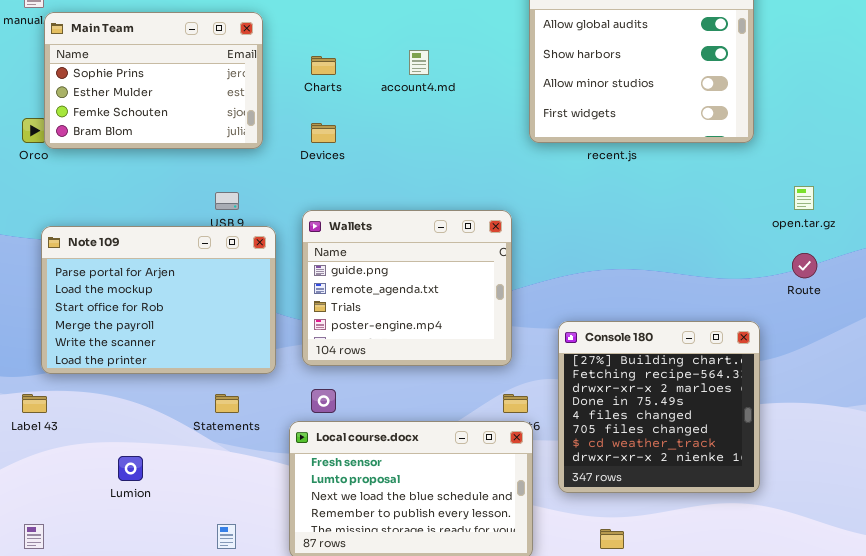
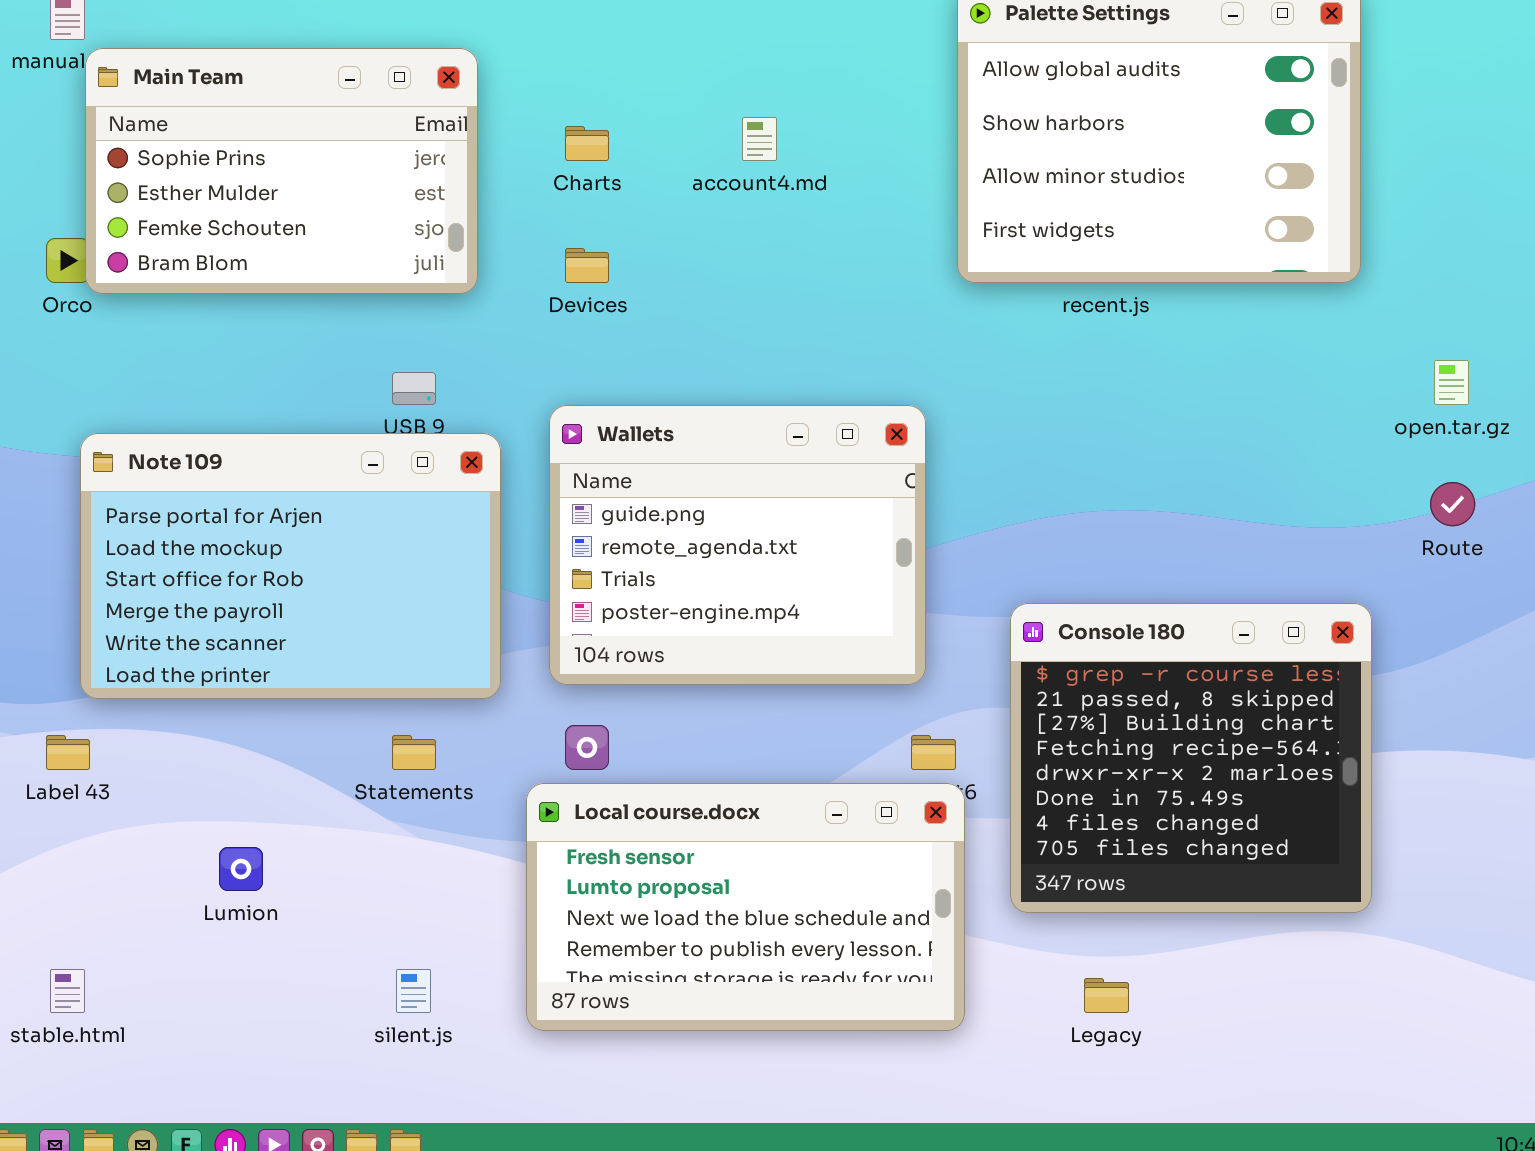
Console 180: [558,321,760,493] -> [1010,603,1372,913], scrolled up 2 rows

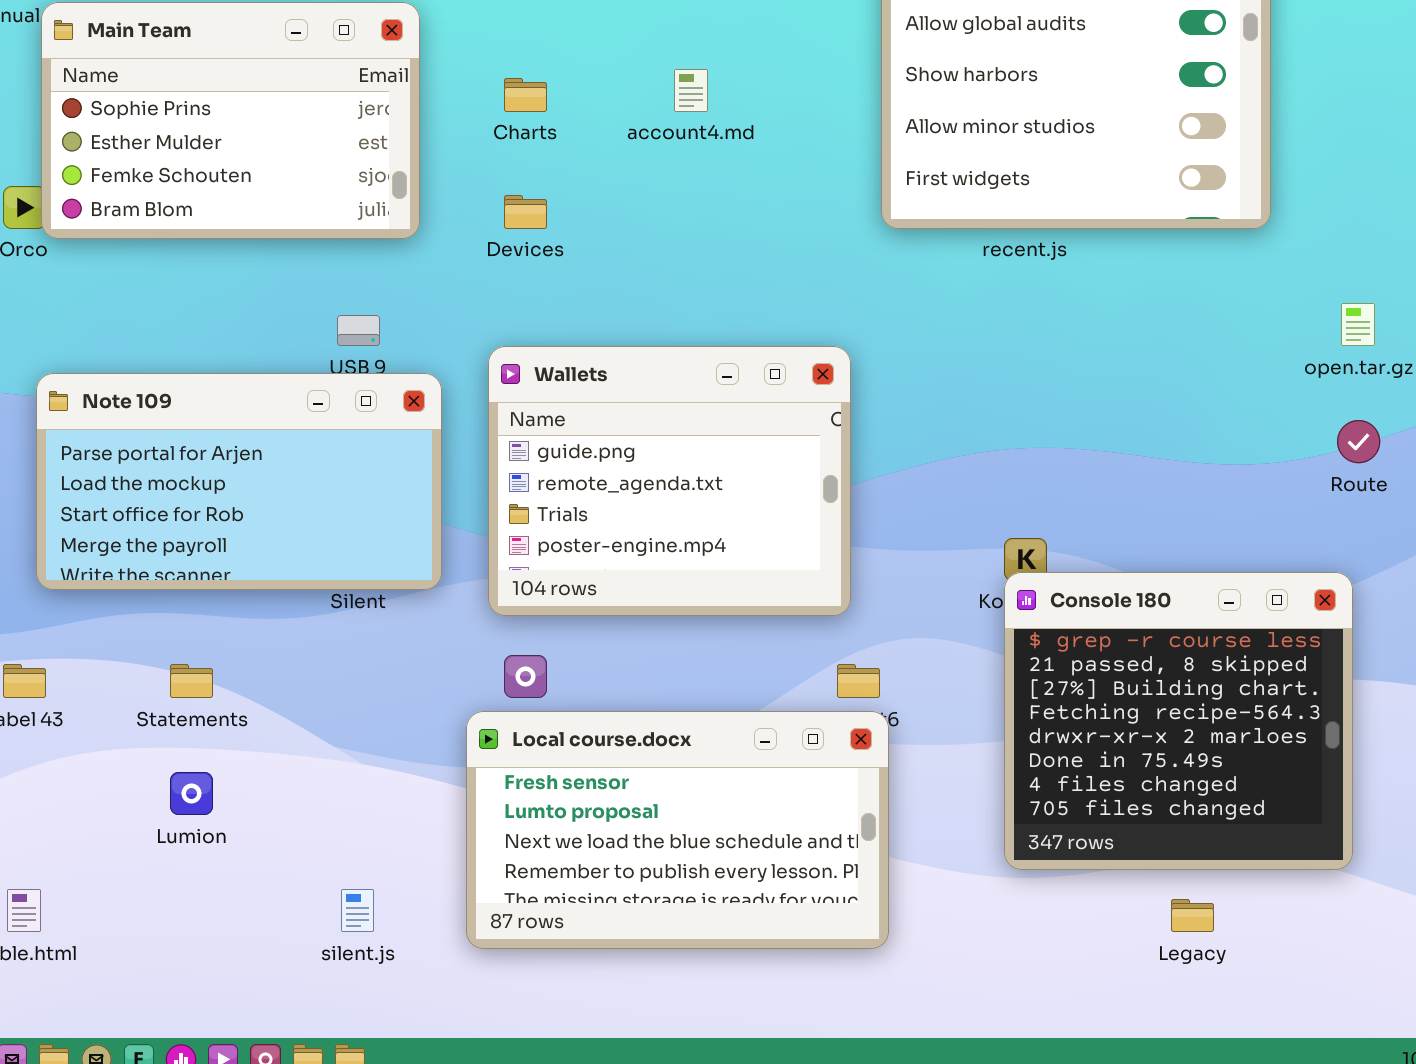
Note 109: [80,433,501,699] -> [36,373,442,590], resized
Console 180: [1010,603,1372,913] -> [1004,572,1353,870], moved
Statements: [392,735,436,770] -> [170,664,213,698], moved
Legacy: [1084,978,1129,1013] -> [1171,899,1214,932], moved

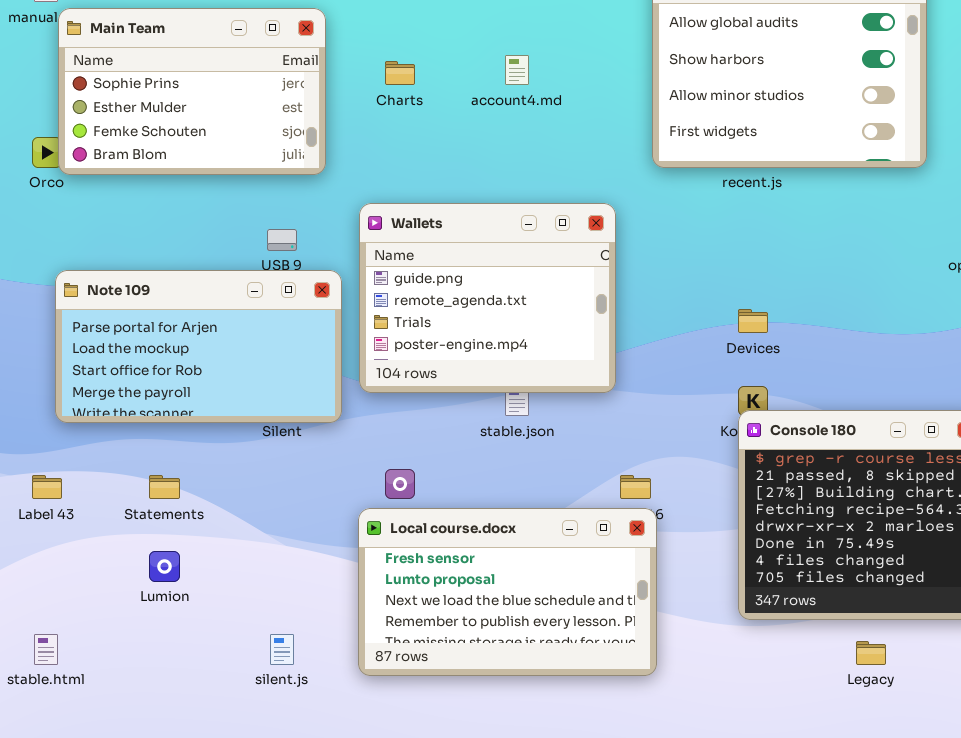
Devices: [504,195,547,229] -> [738,309,768,333], moved
Wallets: [488,346,851,616] -> [359,203,616,393], moved

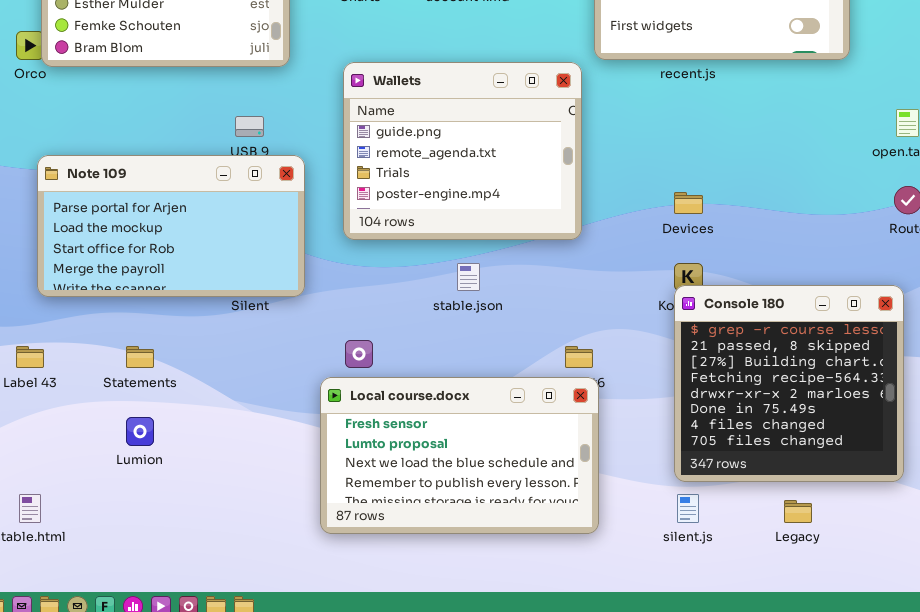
Wallets: [359,203,616,393] -> [343,62,582,240], moved
silent.js: [270,634,294,665] -> [677,494,699,523], moved

